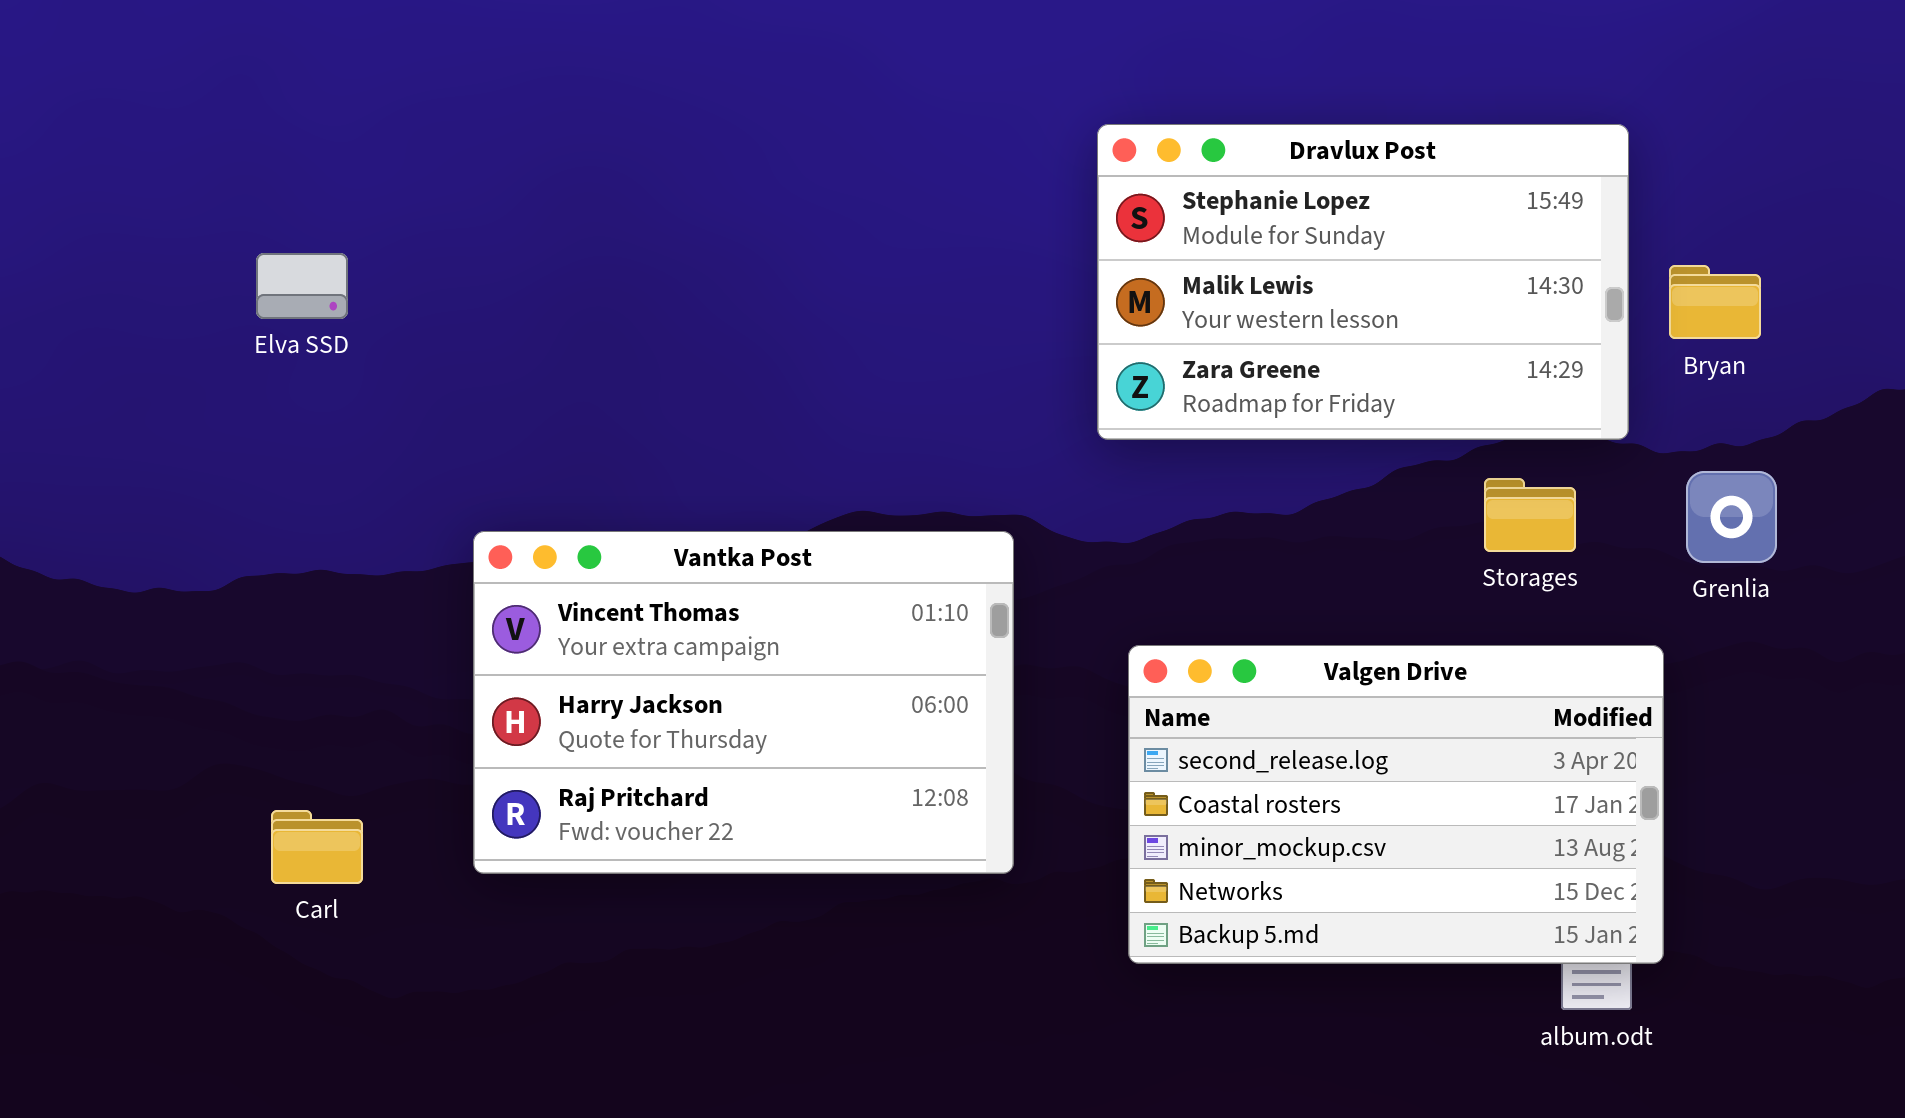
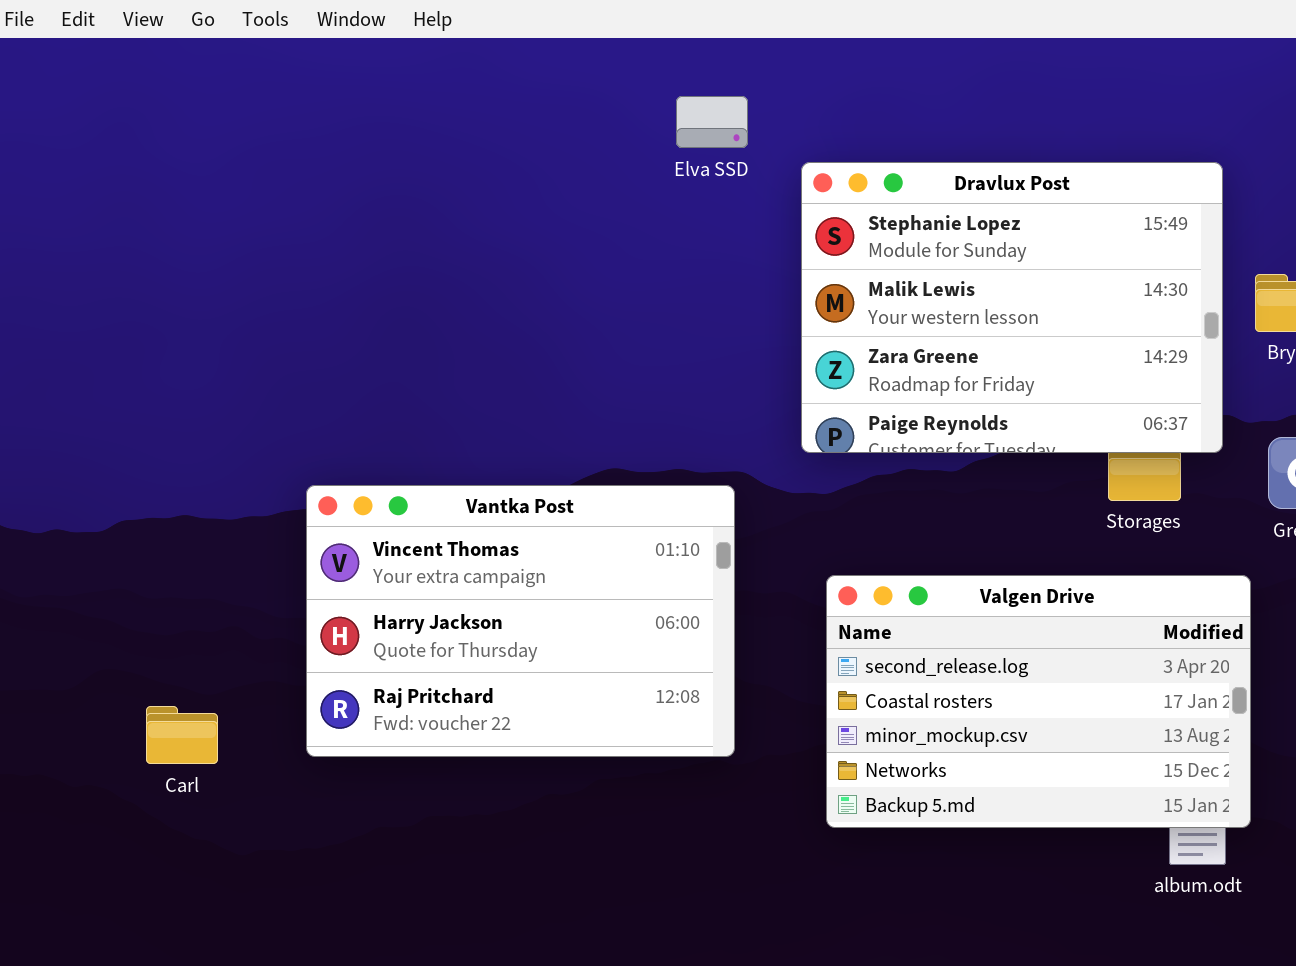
Dravlux Post: [1097,124,1629,440] -> [801,162,1223,453], resized
Elva SSD: [256,253,348,319] -> [676,96,748,148], moved

